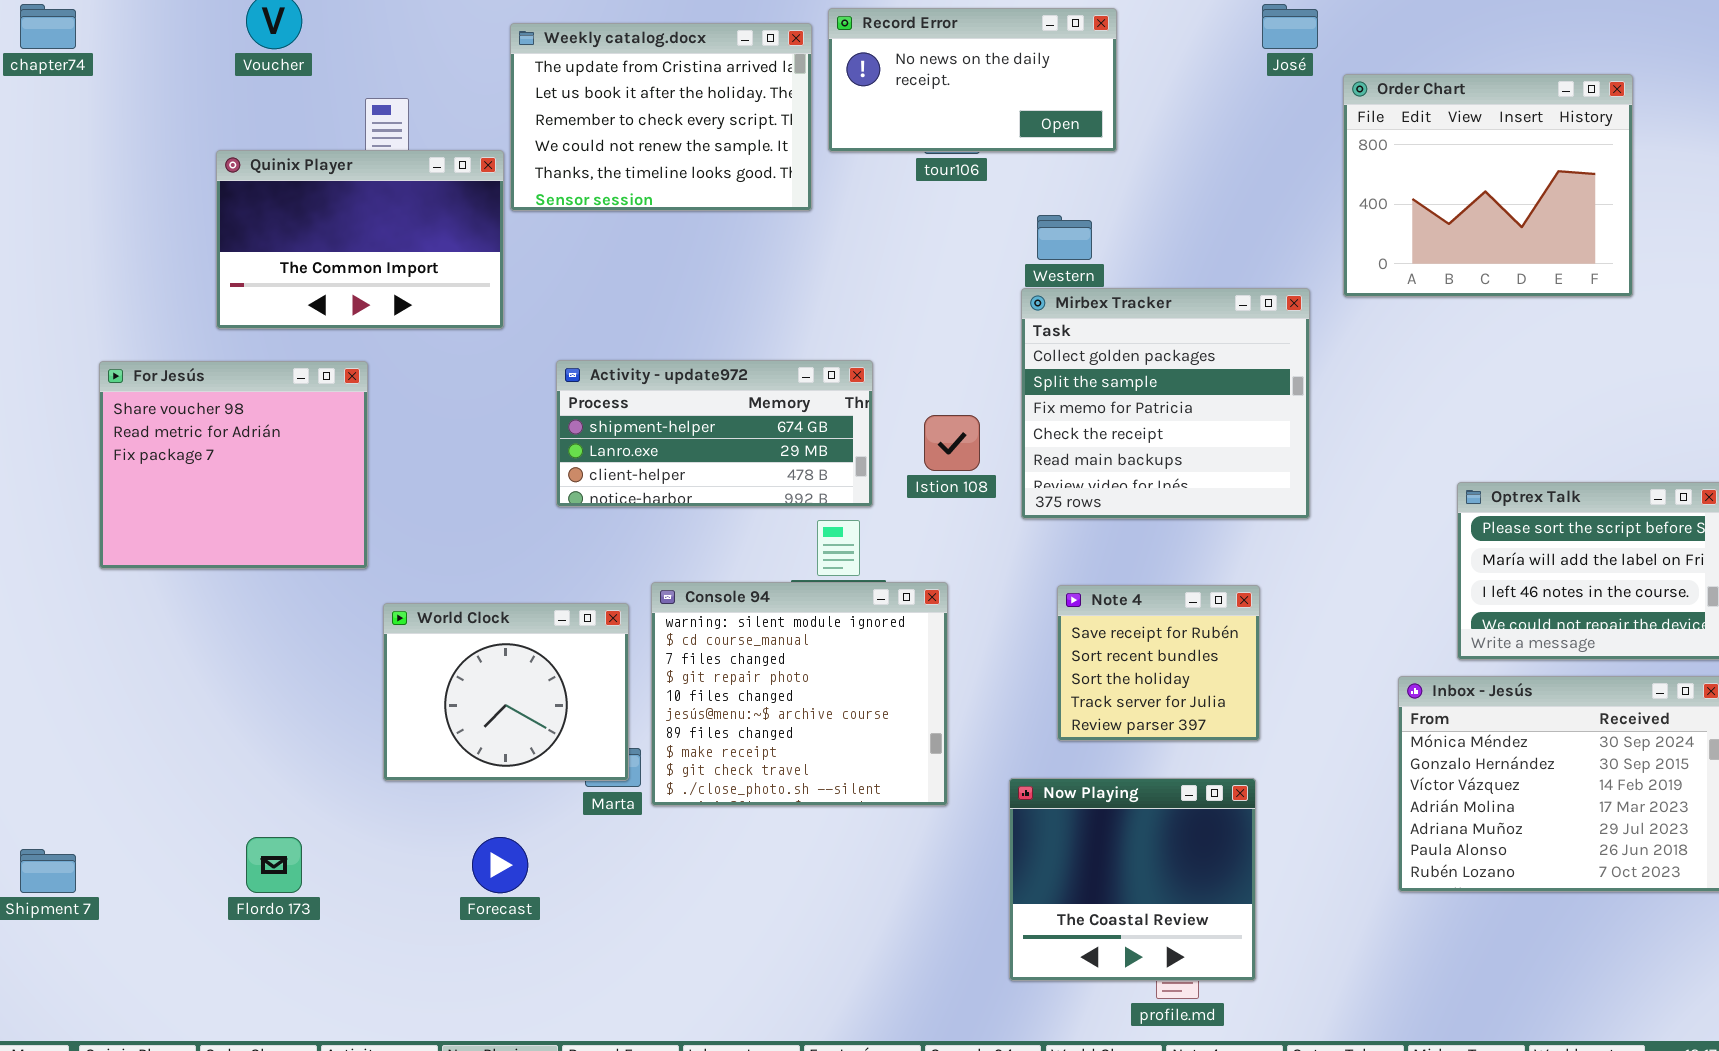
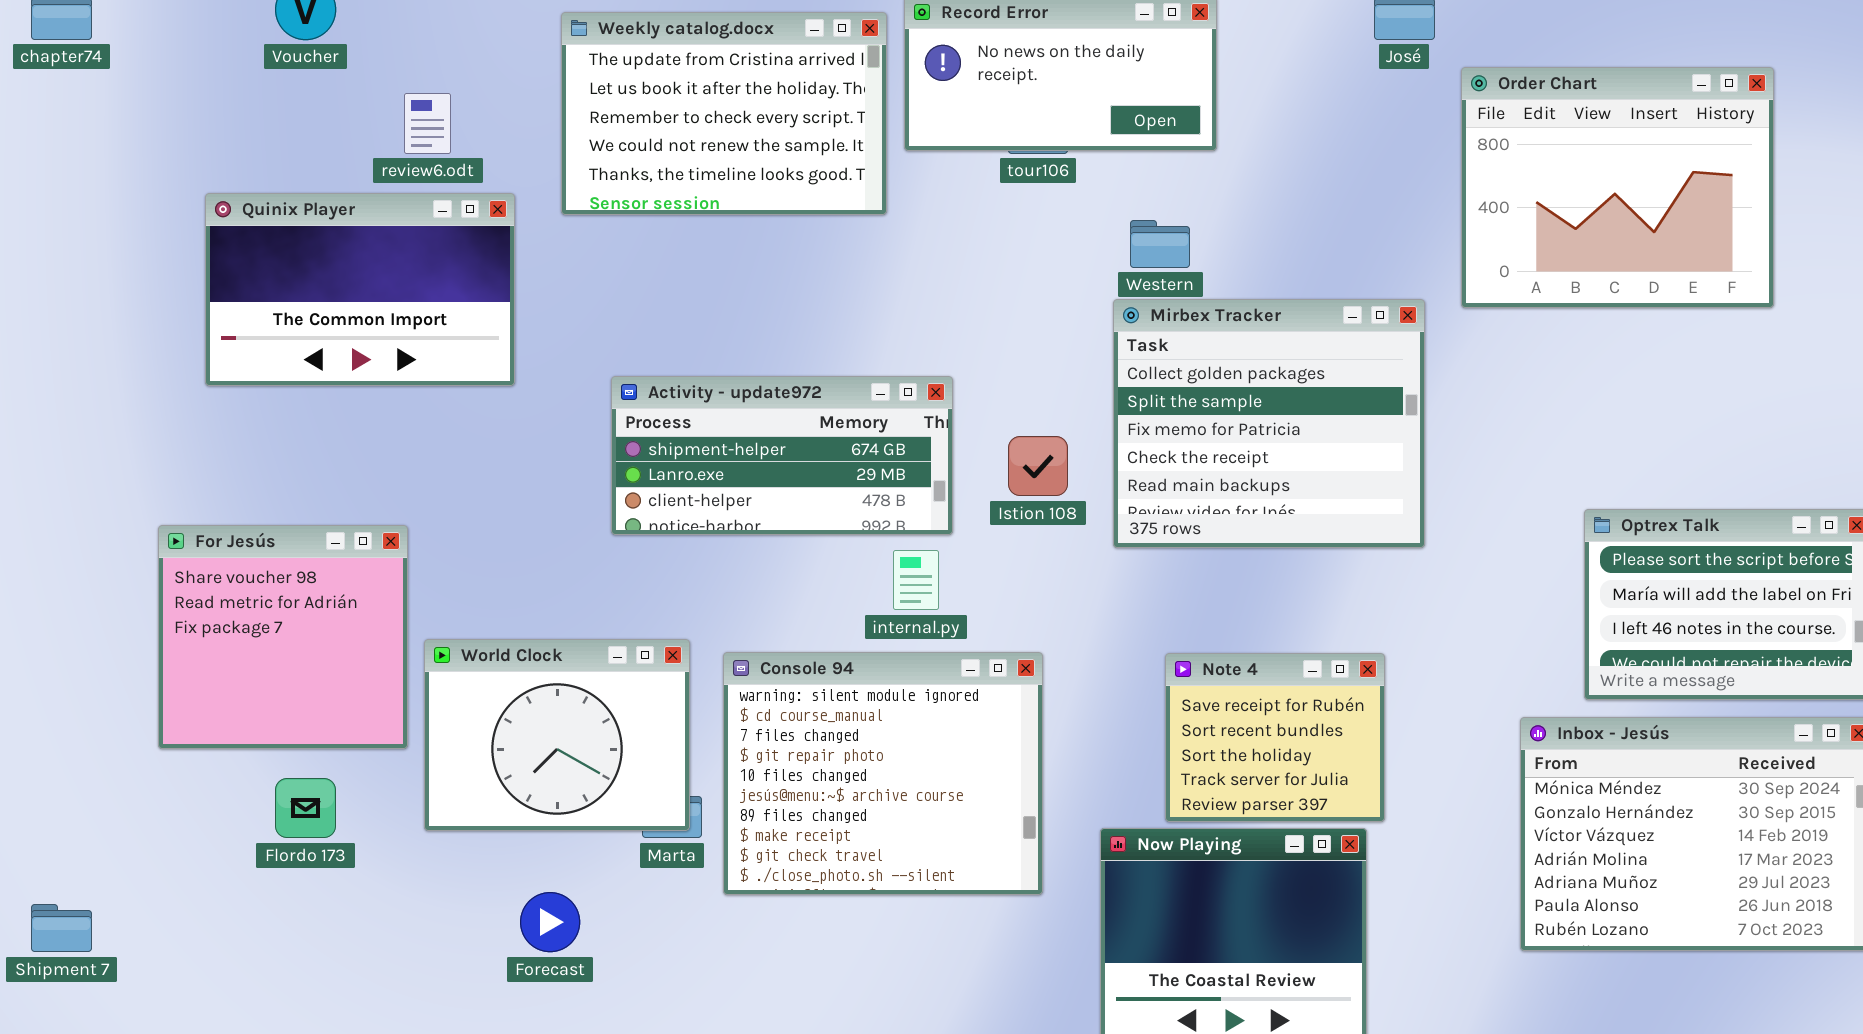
Quinix Player: [216,150,504,329] -> [205,193,515,386], moved
For Jesús: [99,361,368,569] -> [158,525,408,749], moved, resized
Console 94: [651,582,948,806] -> [723,652,1043,895], moved
Note 4: [1057,585,1260,741] -> [1165,653,1385,822], moved
Flordo 173: [246,837,302,893] -> [275,778,336,838], moved

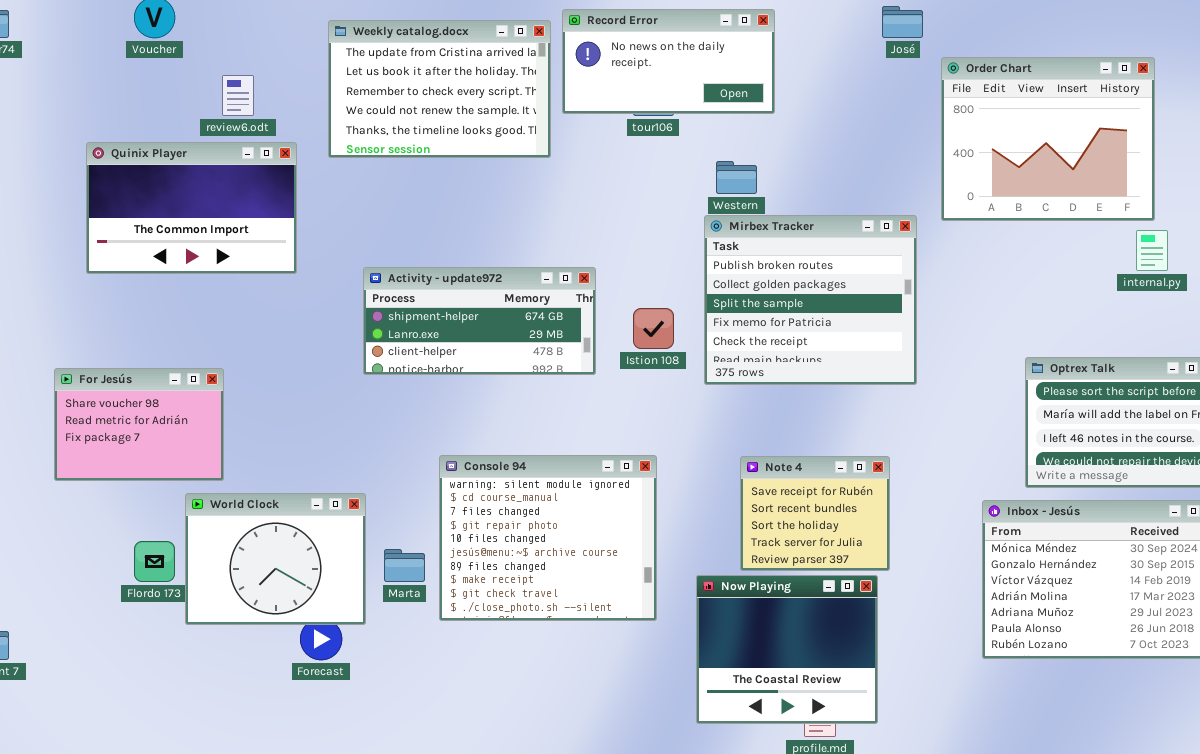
Mirbex Tracker: [1113,299,1425,548] -> [704,215,917,385], scrolled up 1 row
For Jesús: [158,525,408,749] -> [54,368,224,481], resized
internal.py: [893,550,939,610] -> [1136,230,1168,271], moved
World Clock: [424,639,690,831] -> [185,493,366,625], moved

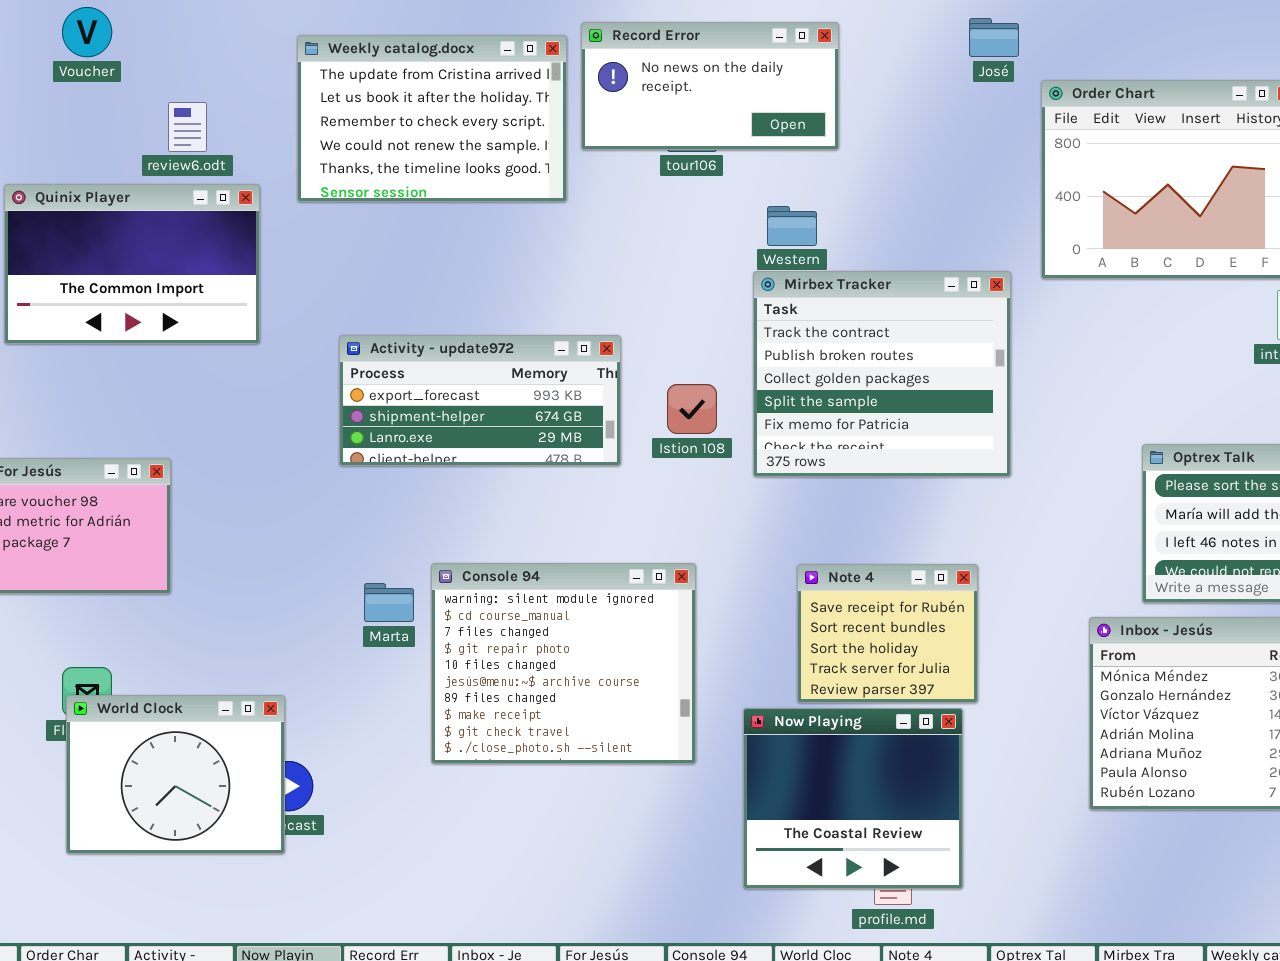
Mirbex Tracker: [704,215,917,385] -> [753,271,1011,477], scrolled up 1 row
Activity - update972: [363,267,596,375] -> [339,335,621,466], scrolled up 1 row
World Clock: [185,493,366,625] -> [66,695,285,854], moved
Marta: [384,549,425,582] -> [364,583,414,622], moved

